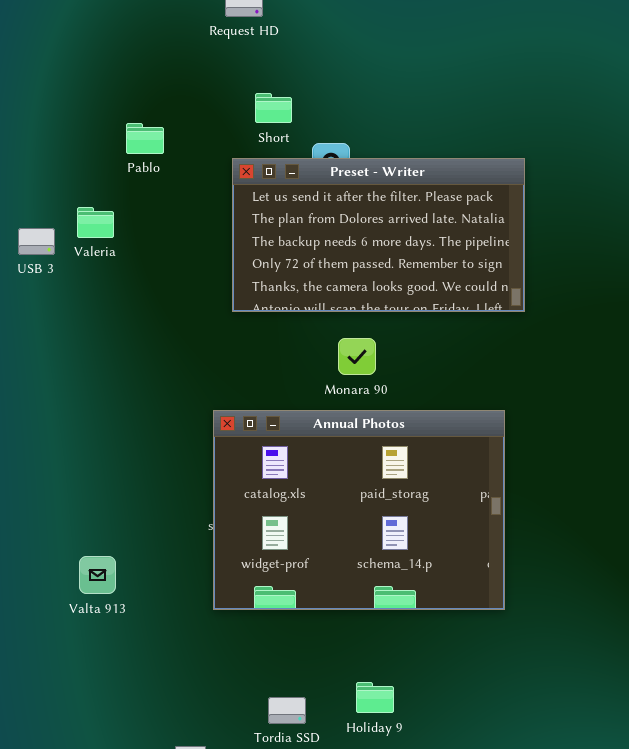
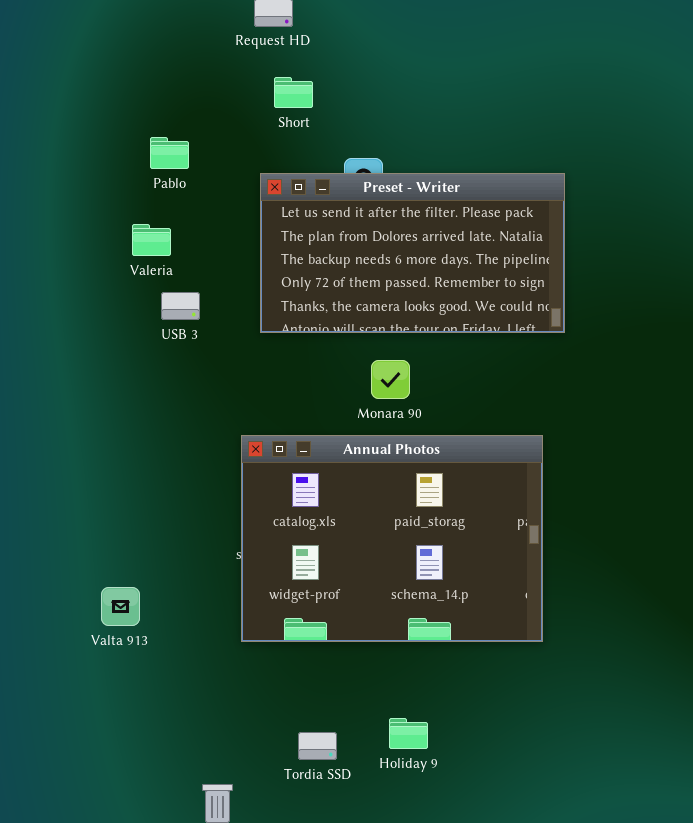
Short: [255,93,292,123] -> [274,77,313,108], moved
Valeria: [77,207,114,238] -> [132,224,171,256], moved
USB 3: [18,228,55,255] -> [161,292,200,320], moved

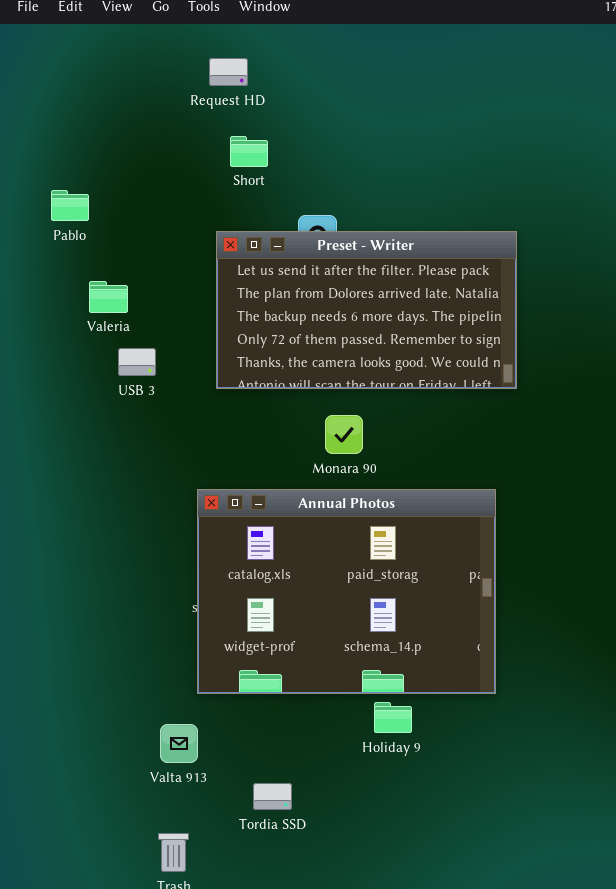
Pablo: [150,137,189,169] -> [51,190,89,221], moved
Valta 913: [101,587,140,626] -> [160,724,198,763], moved
Holiday 9: [389,718,428,749] -> [374,702,412,733], moved

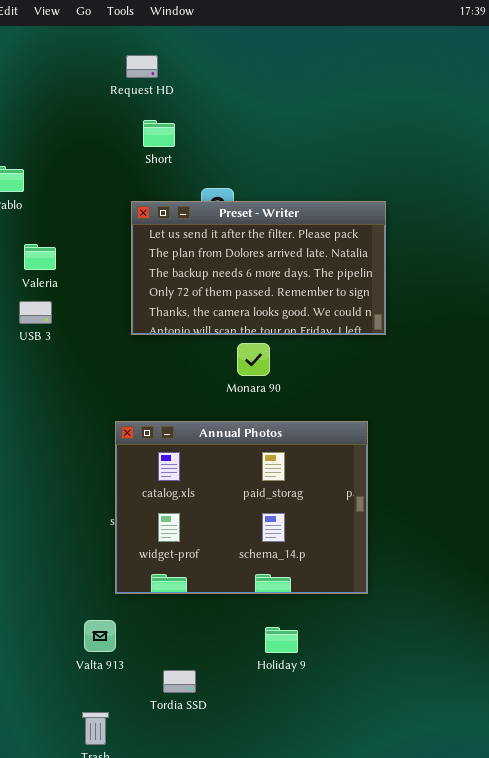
USB 3: [118,348,156,376] -> [19,301,52,324], moved
Monara 90: [325,415,363,454] -> [237,343,270,376], moved
Holiday 9: [374,702,412,733] -> [265,627,298,653], moved

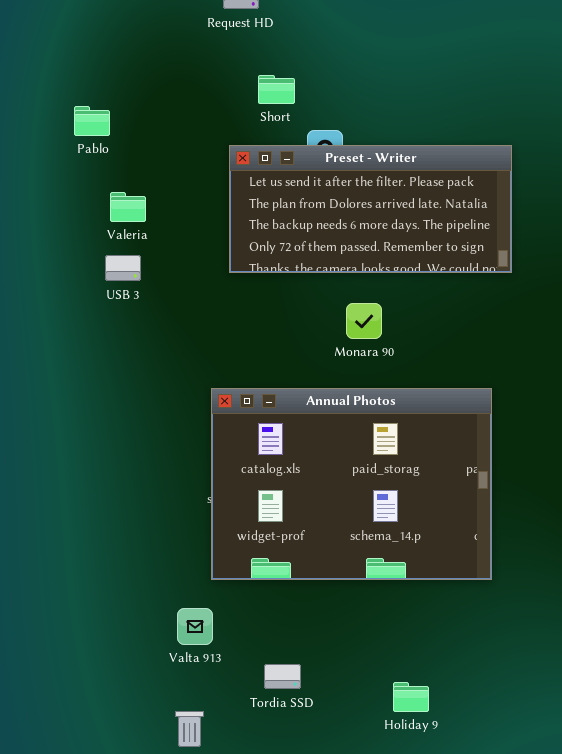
Short: [143,120,175,147] -> [258,75,295,104], moved
Preset - Writer: [131,201,386,335] -> [229,145,512,273], resized
Holiday 9: [265,627,298,653] -> [393,682,429,712], moved

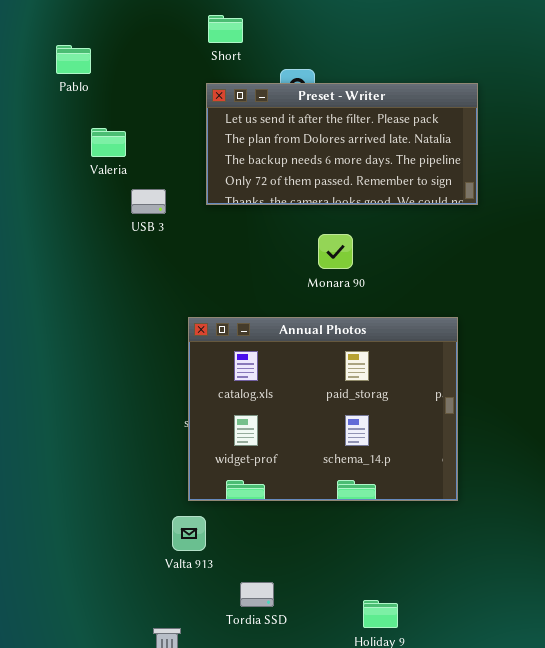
Short: [258,75,295,104] -> [208,15,243,43], moved
USB 3: [105,255,141,281] -> [131,189,166,214], moved
Valta 913: [177,608,213,645] -> [172,516,206,551], moved

